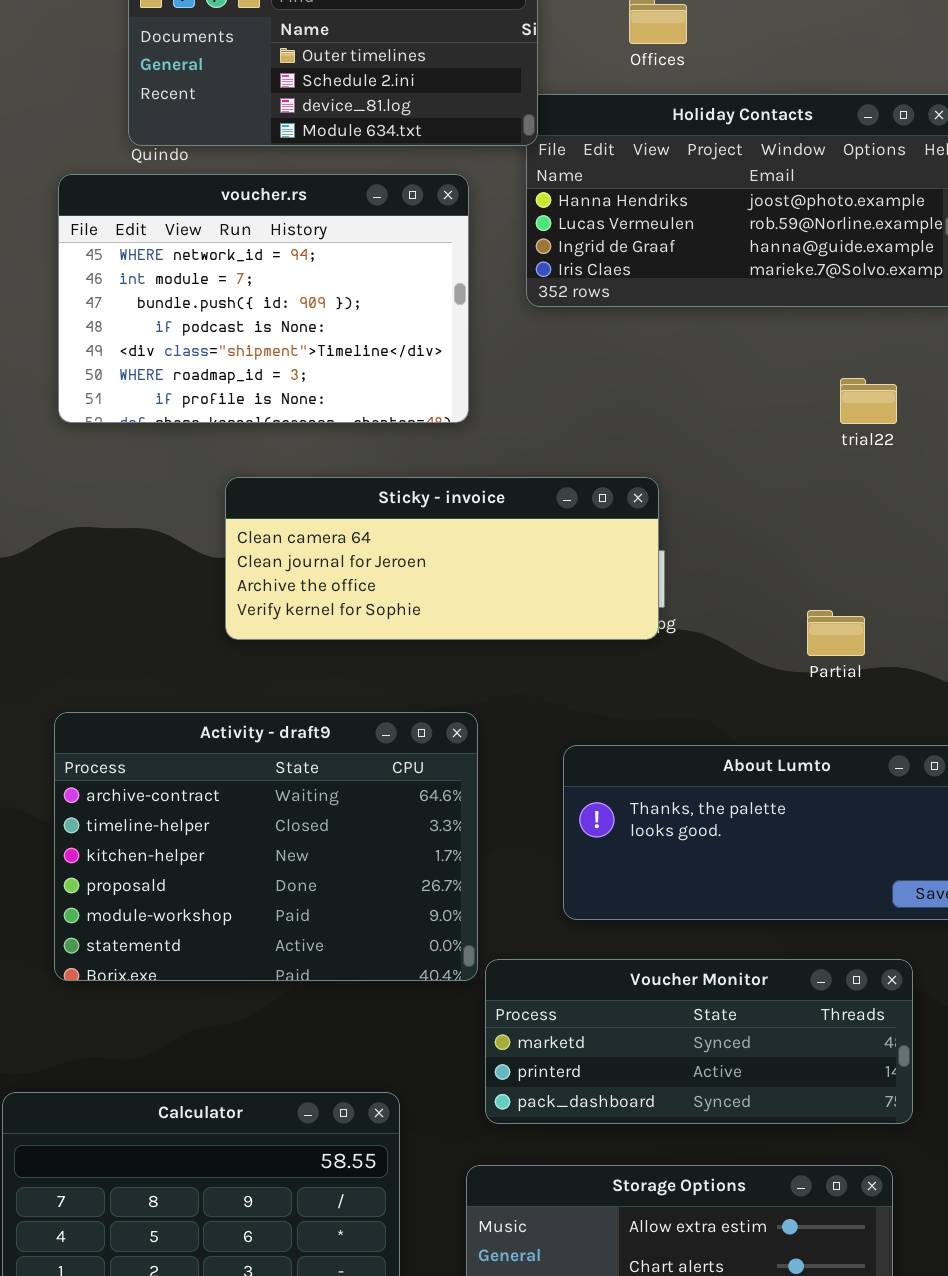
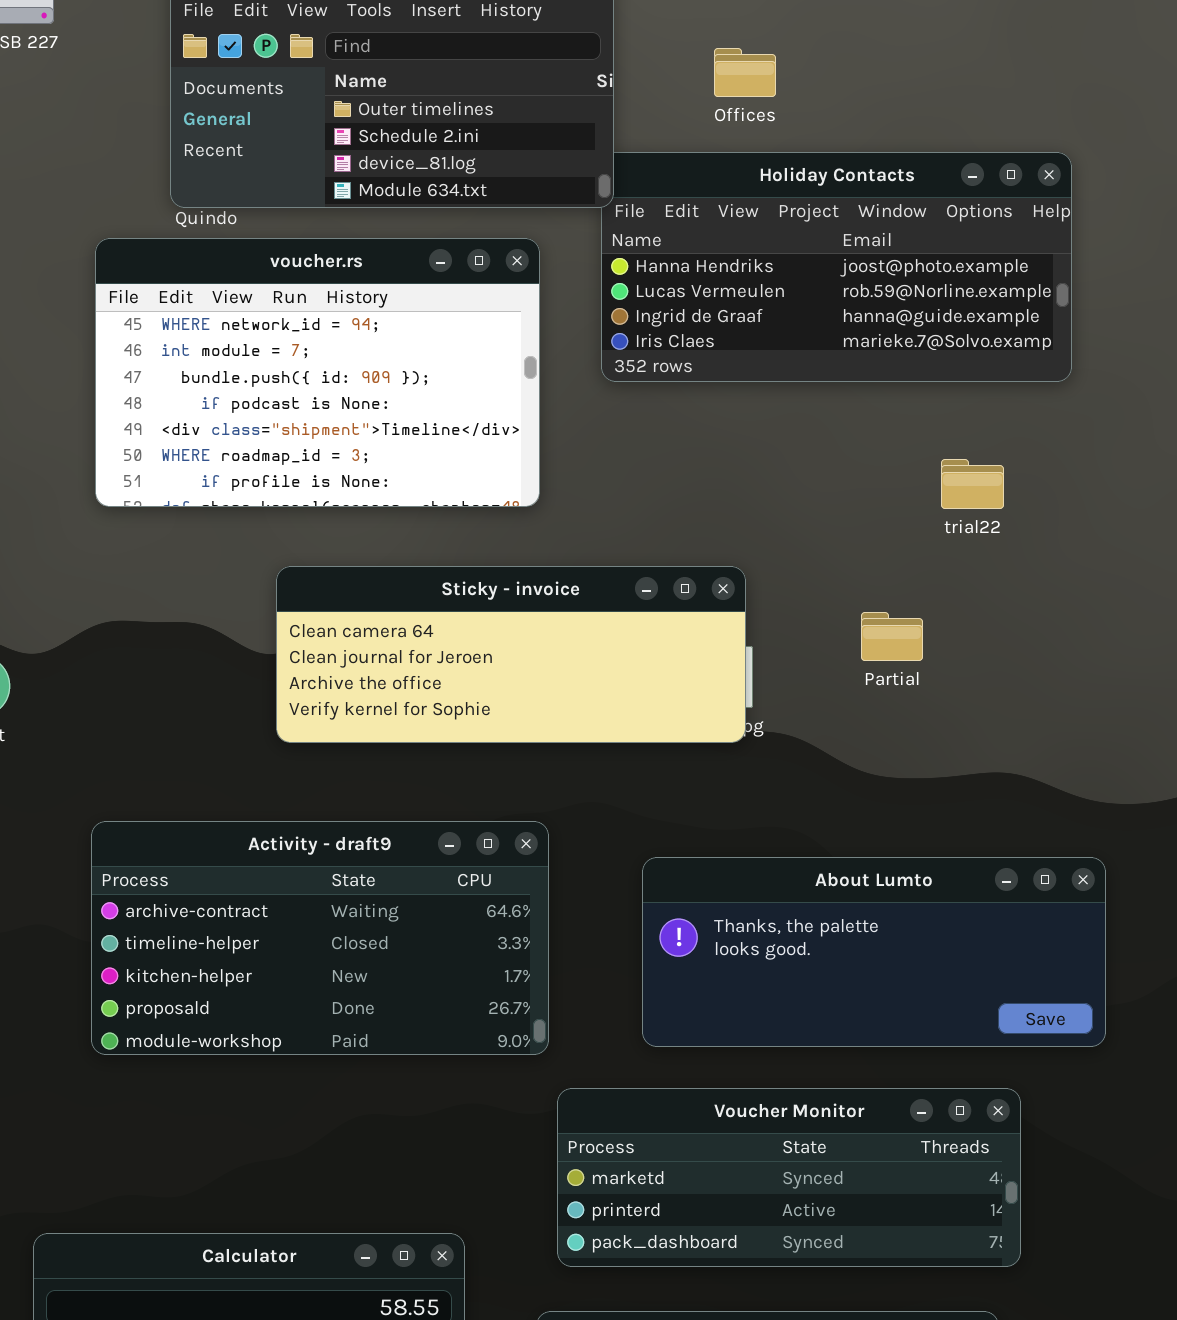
Partial: [807,610,865,656] -> [861,612,923,661], moved
Activity - draft9: [54,712,478,981] -> [91,821,549,1055], resized

